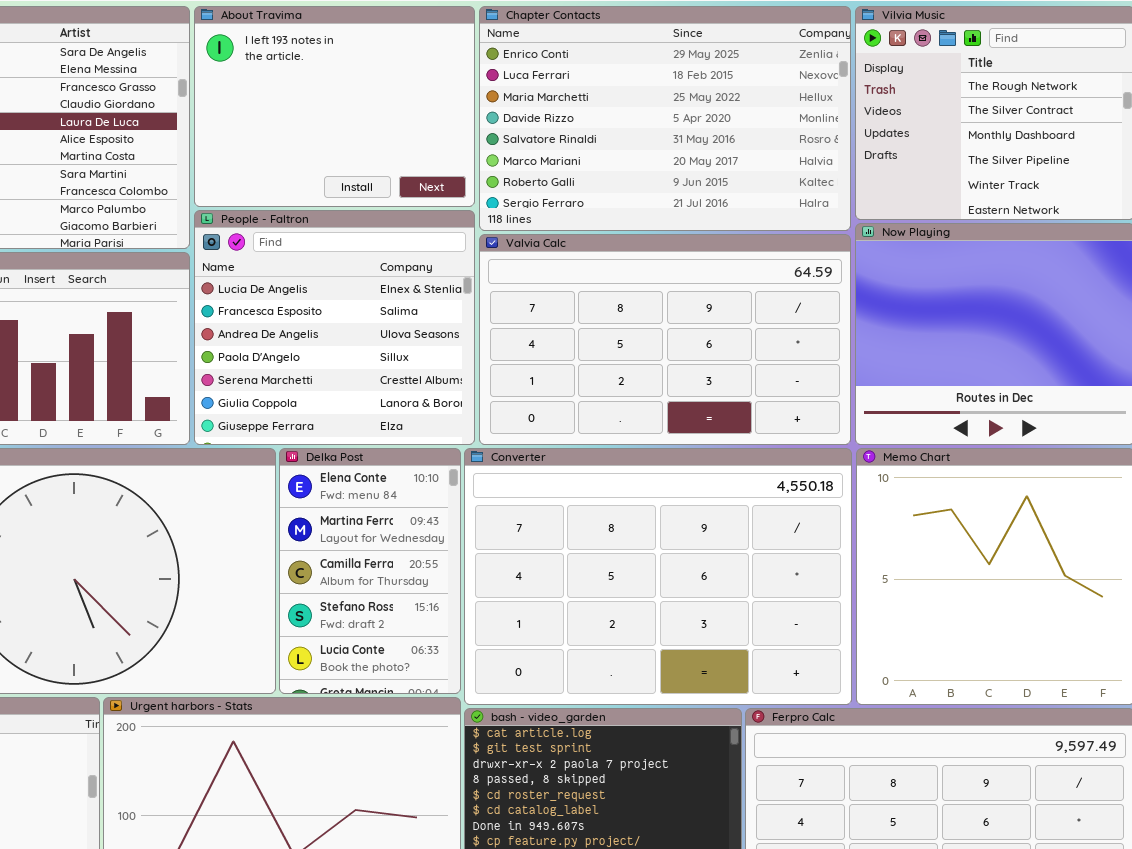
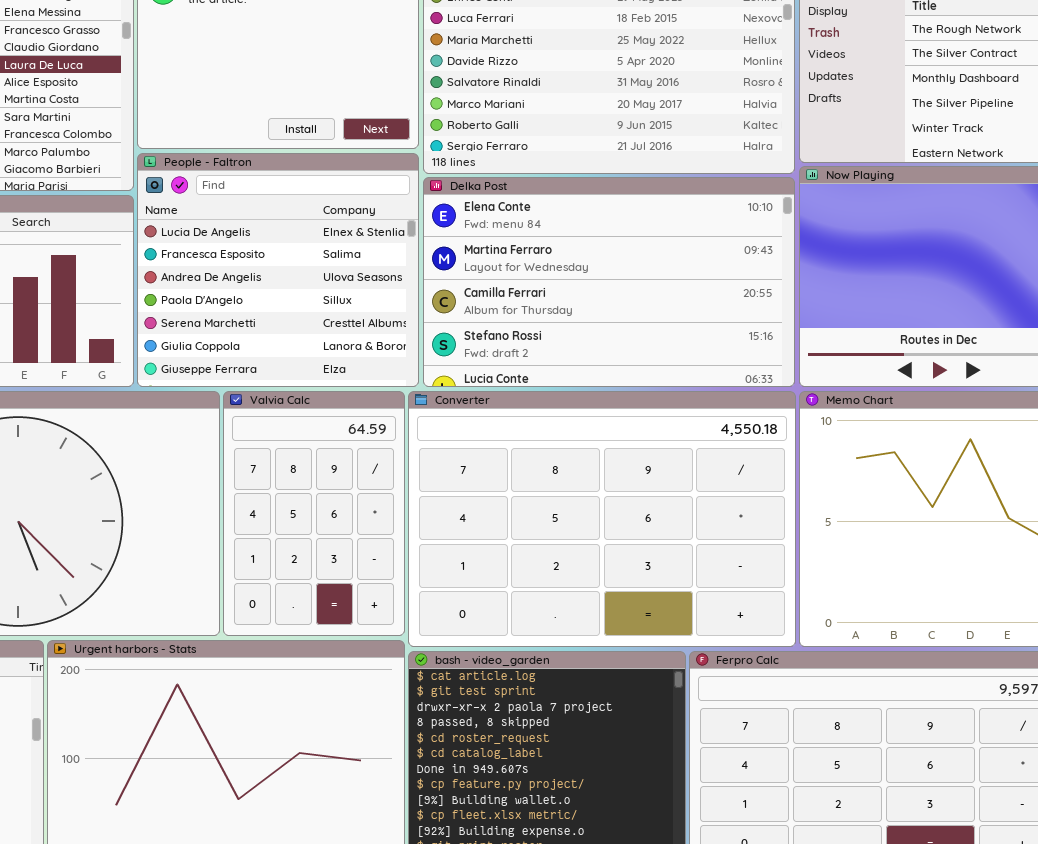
Valvia Calc: [479,234,851,445] -> [223,391,405,636], moved, resized
Delka Post: [279,448,461,694] -> [423,177,795,387], moved, resized

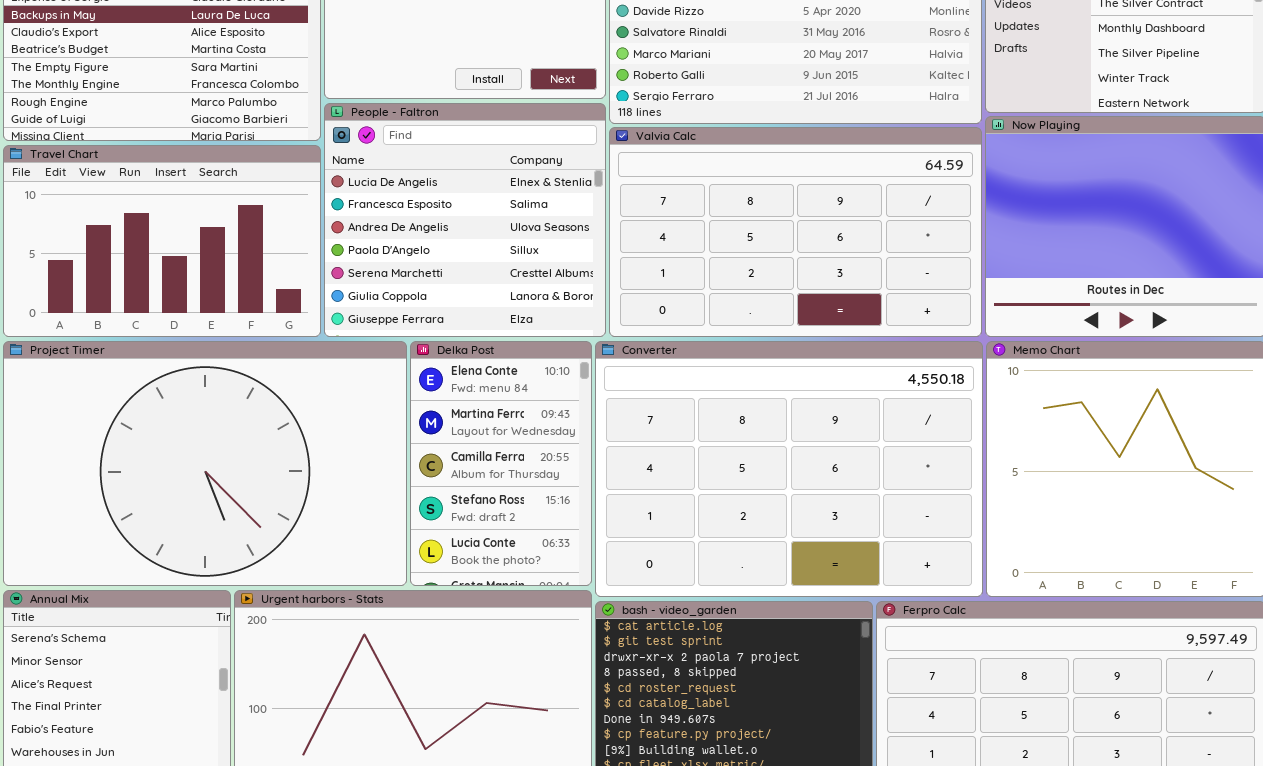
Delka Post: [423,177,795,387] -> [410,341,592,586], moved, resized
Valvia Calc: [223,391,405,636] -> [609,127,982,337], moved, resized

